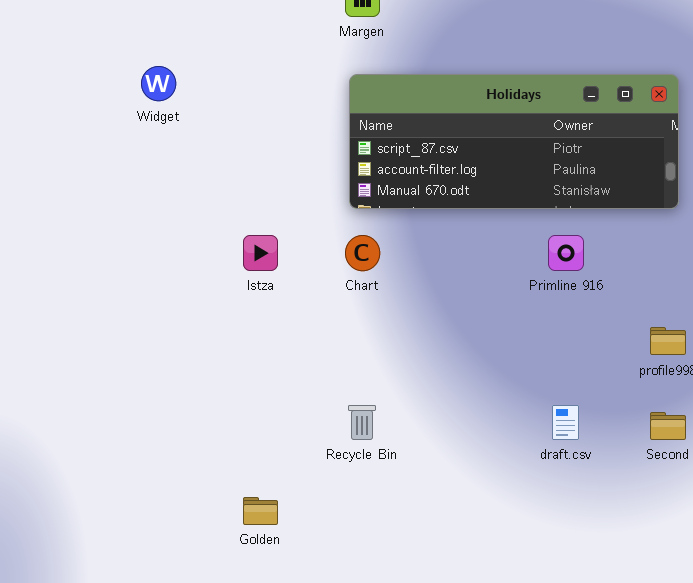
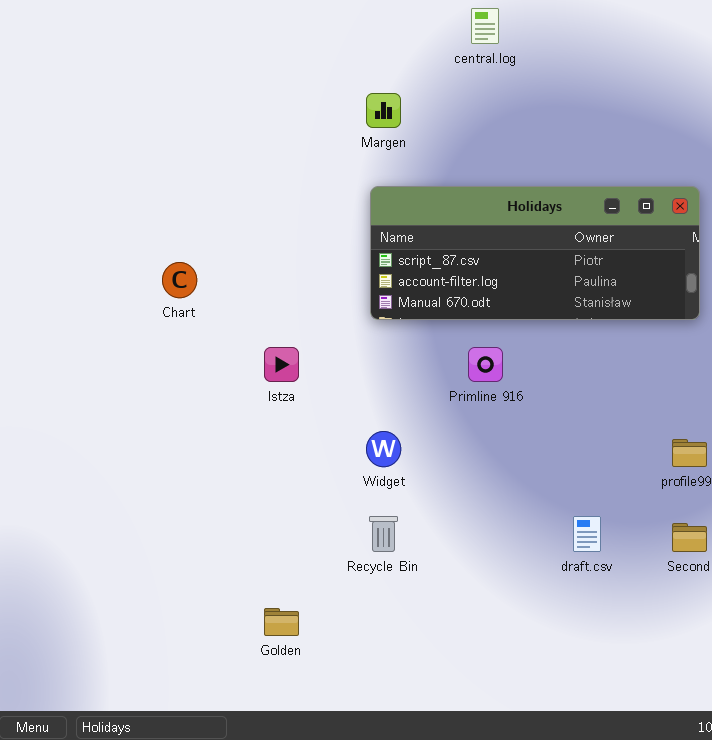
Widget: [141,66,176,101] -> [366,431,401,467], moved
Chart: [345,235,380,271] -> [162,262,197,298], moved
Primline 916: [548,235,584,271] -> [468,347,503,382], moved

